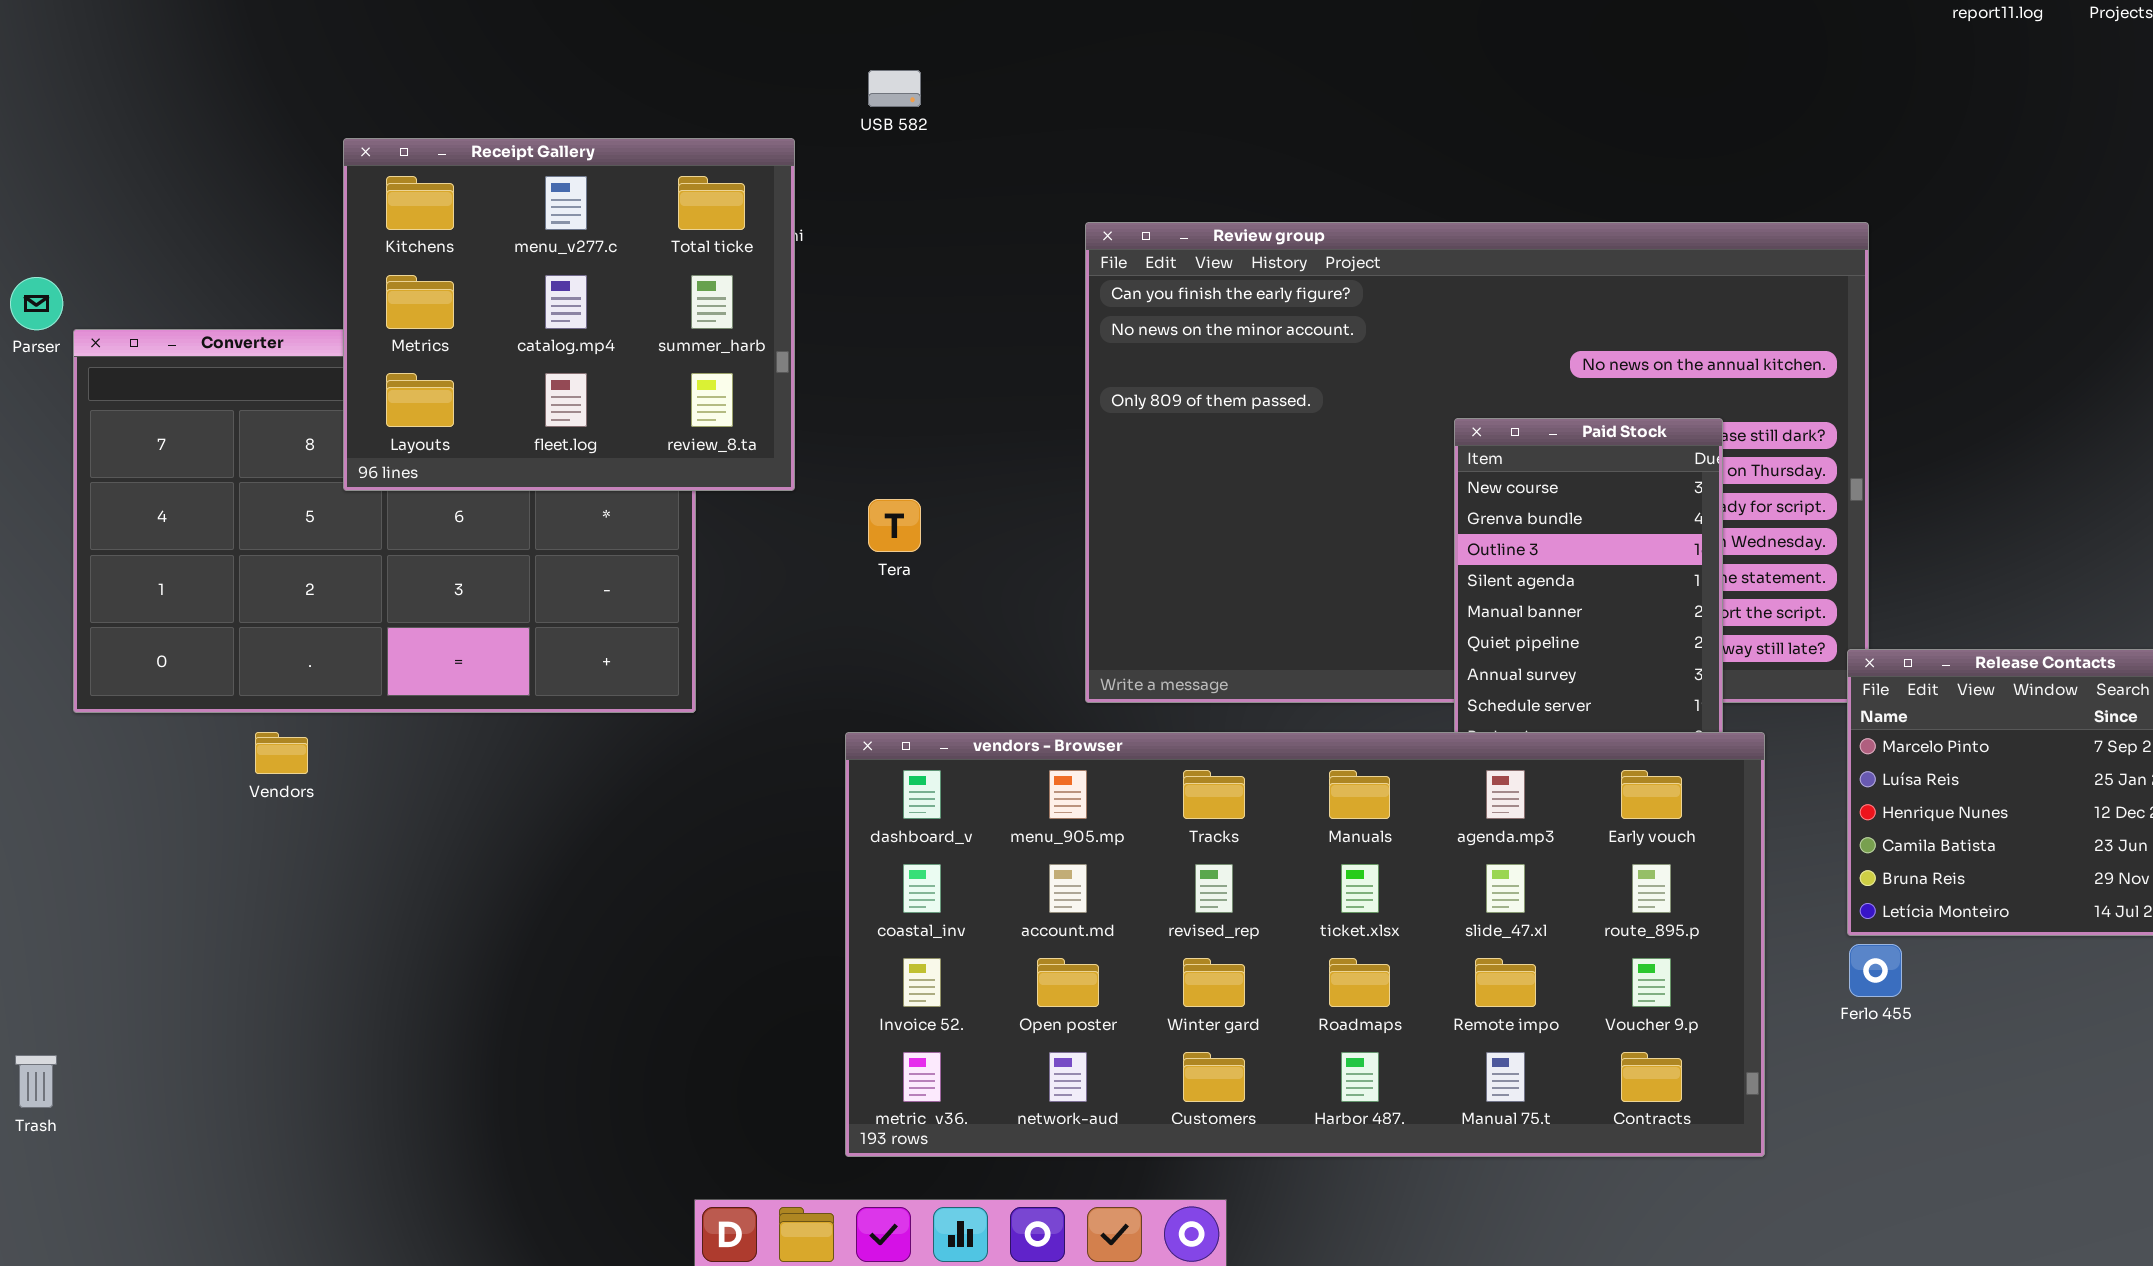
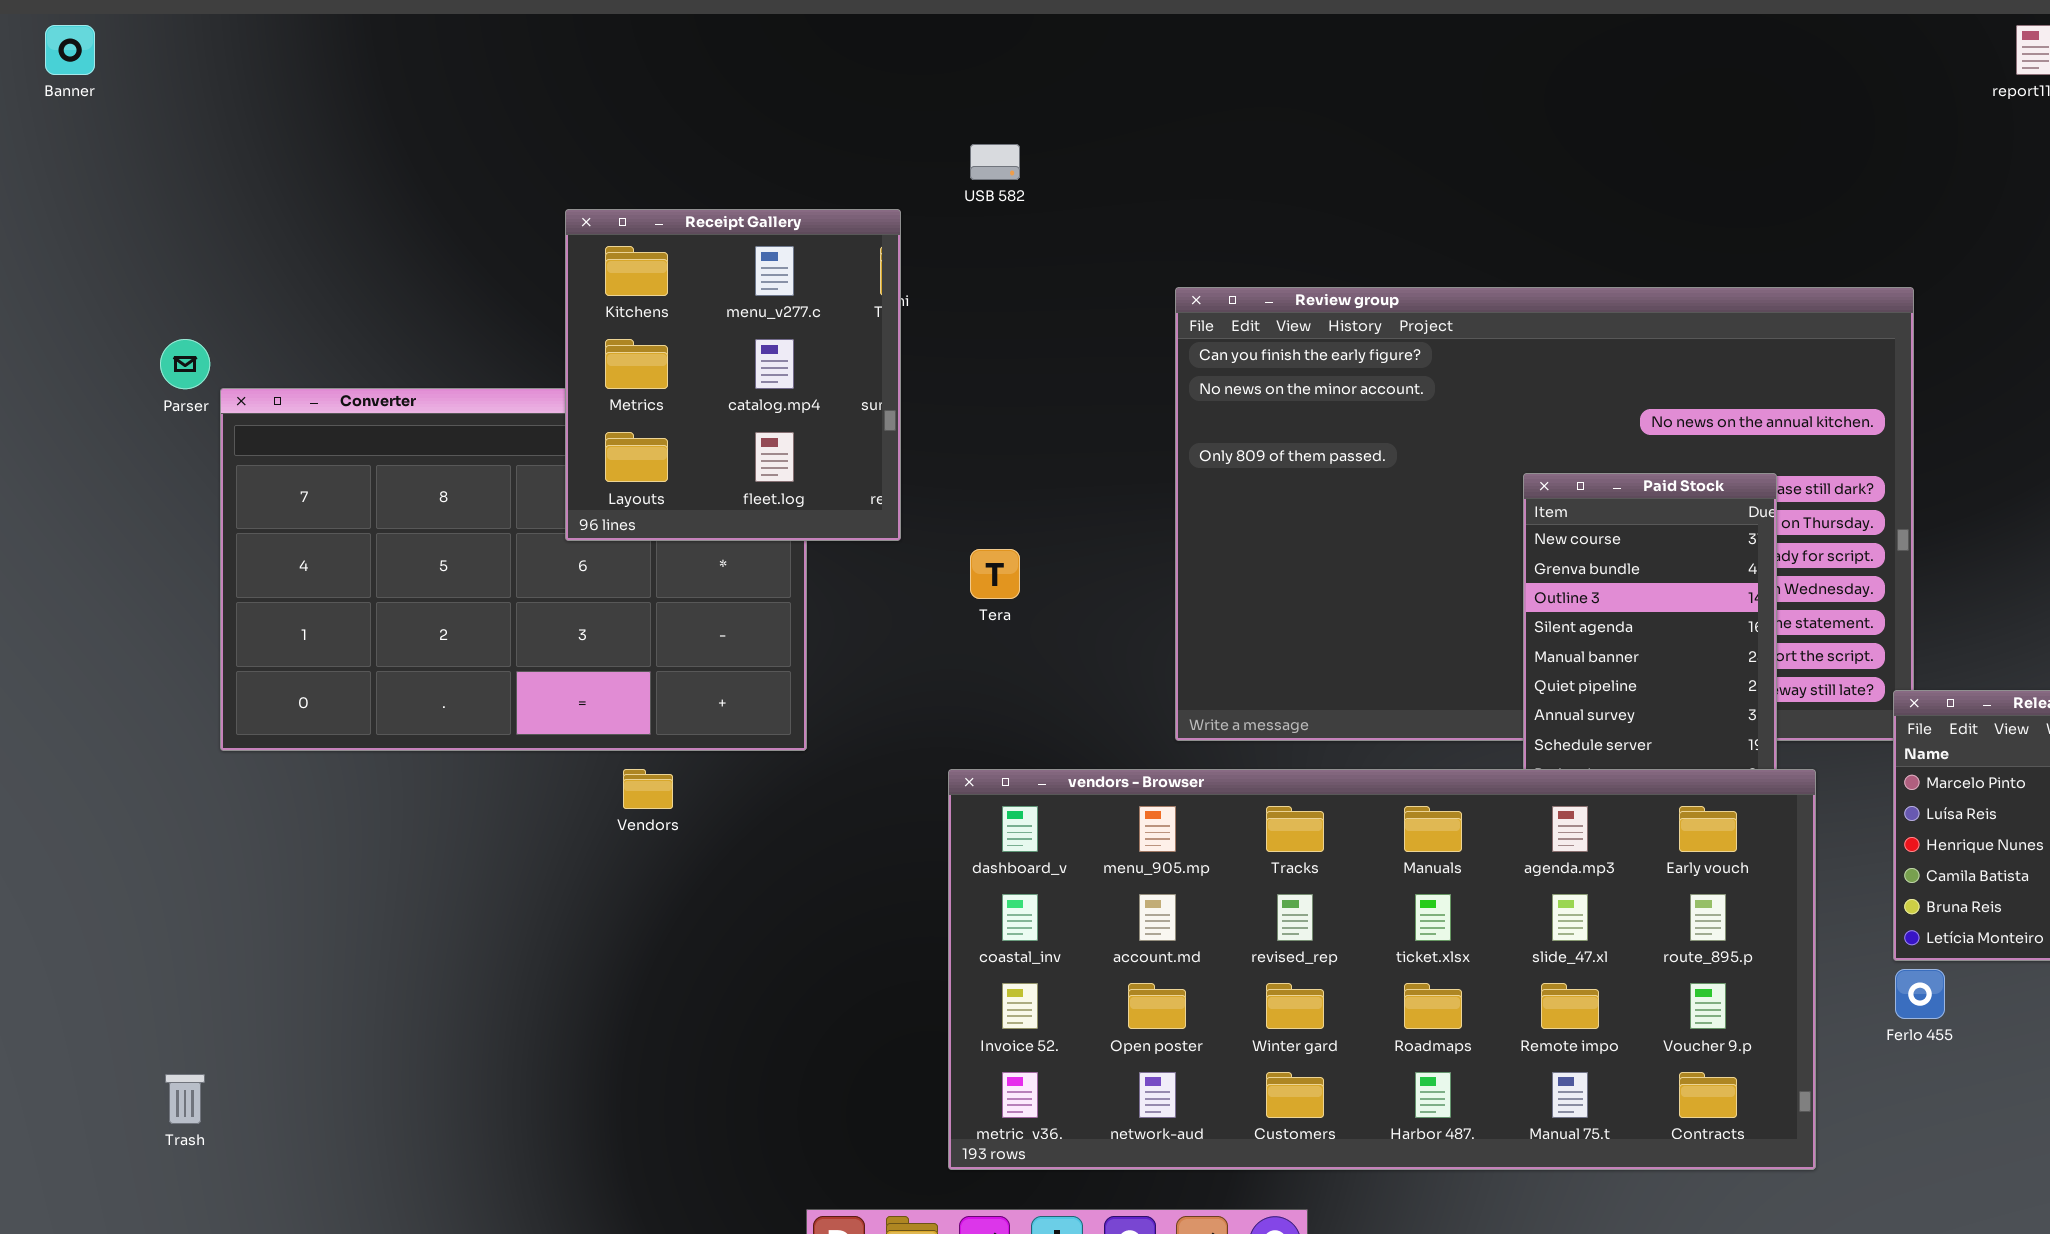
Receipt Gallery: [343,138,795,491] -> [565,209,901,541], resized
Vendors: [255,732,308,774] -> [623,769,673,809], moved

